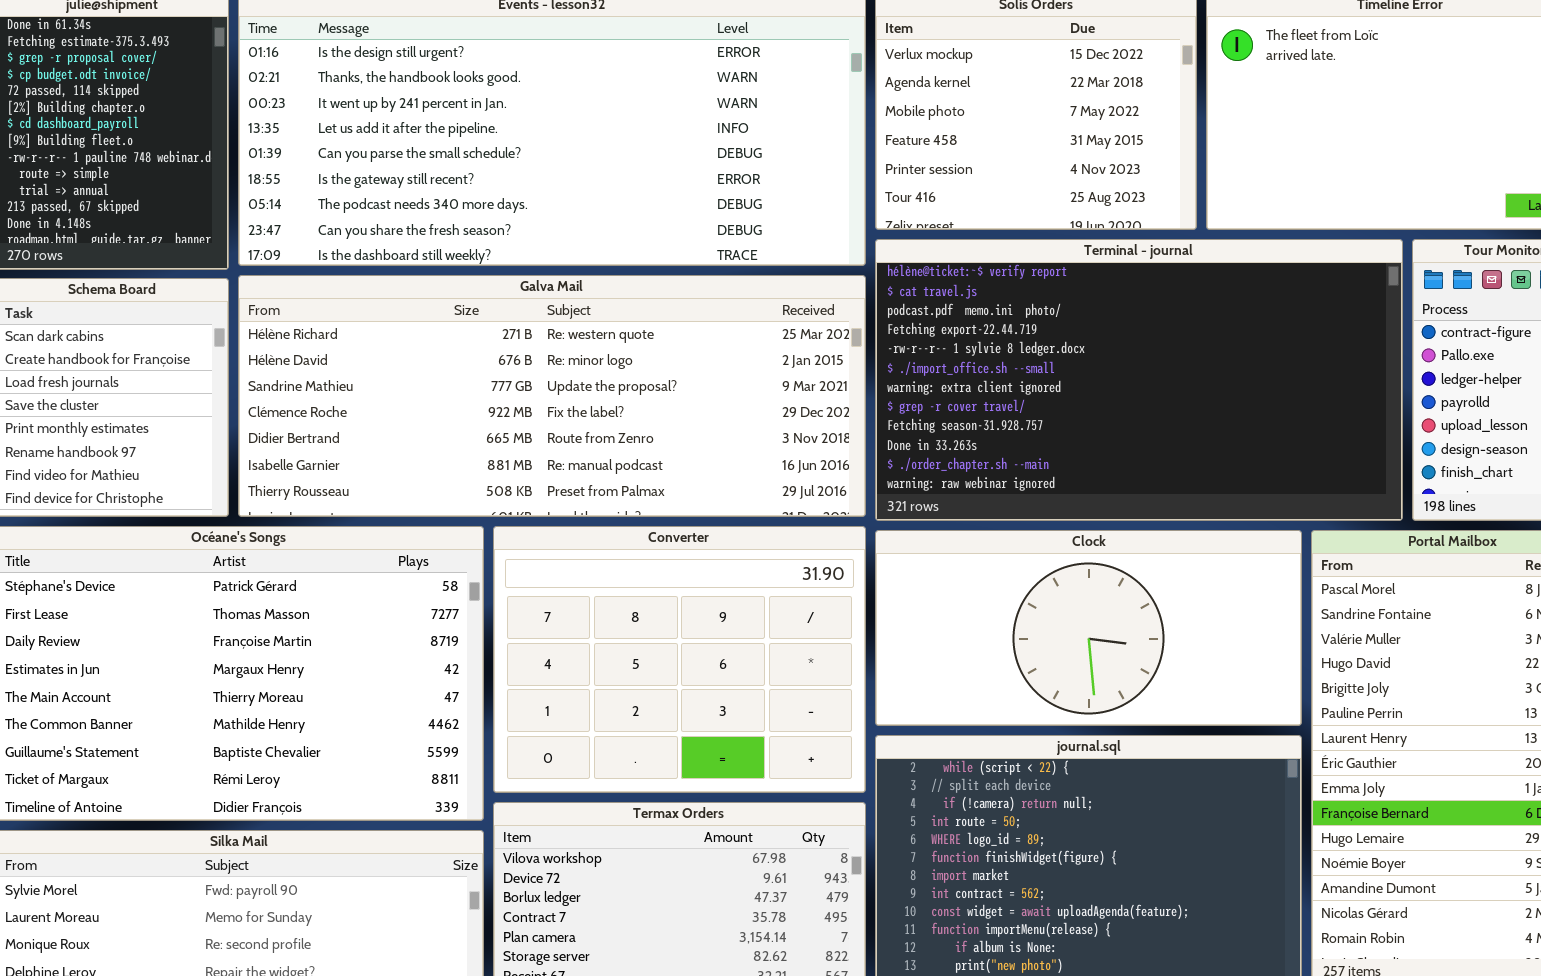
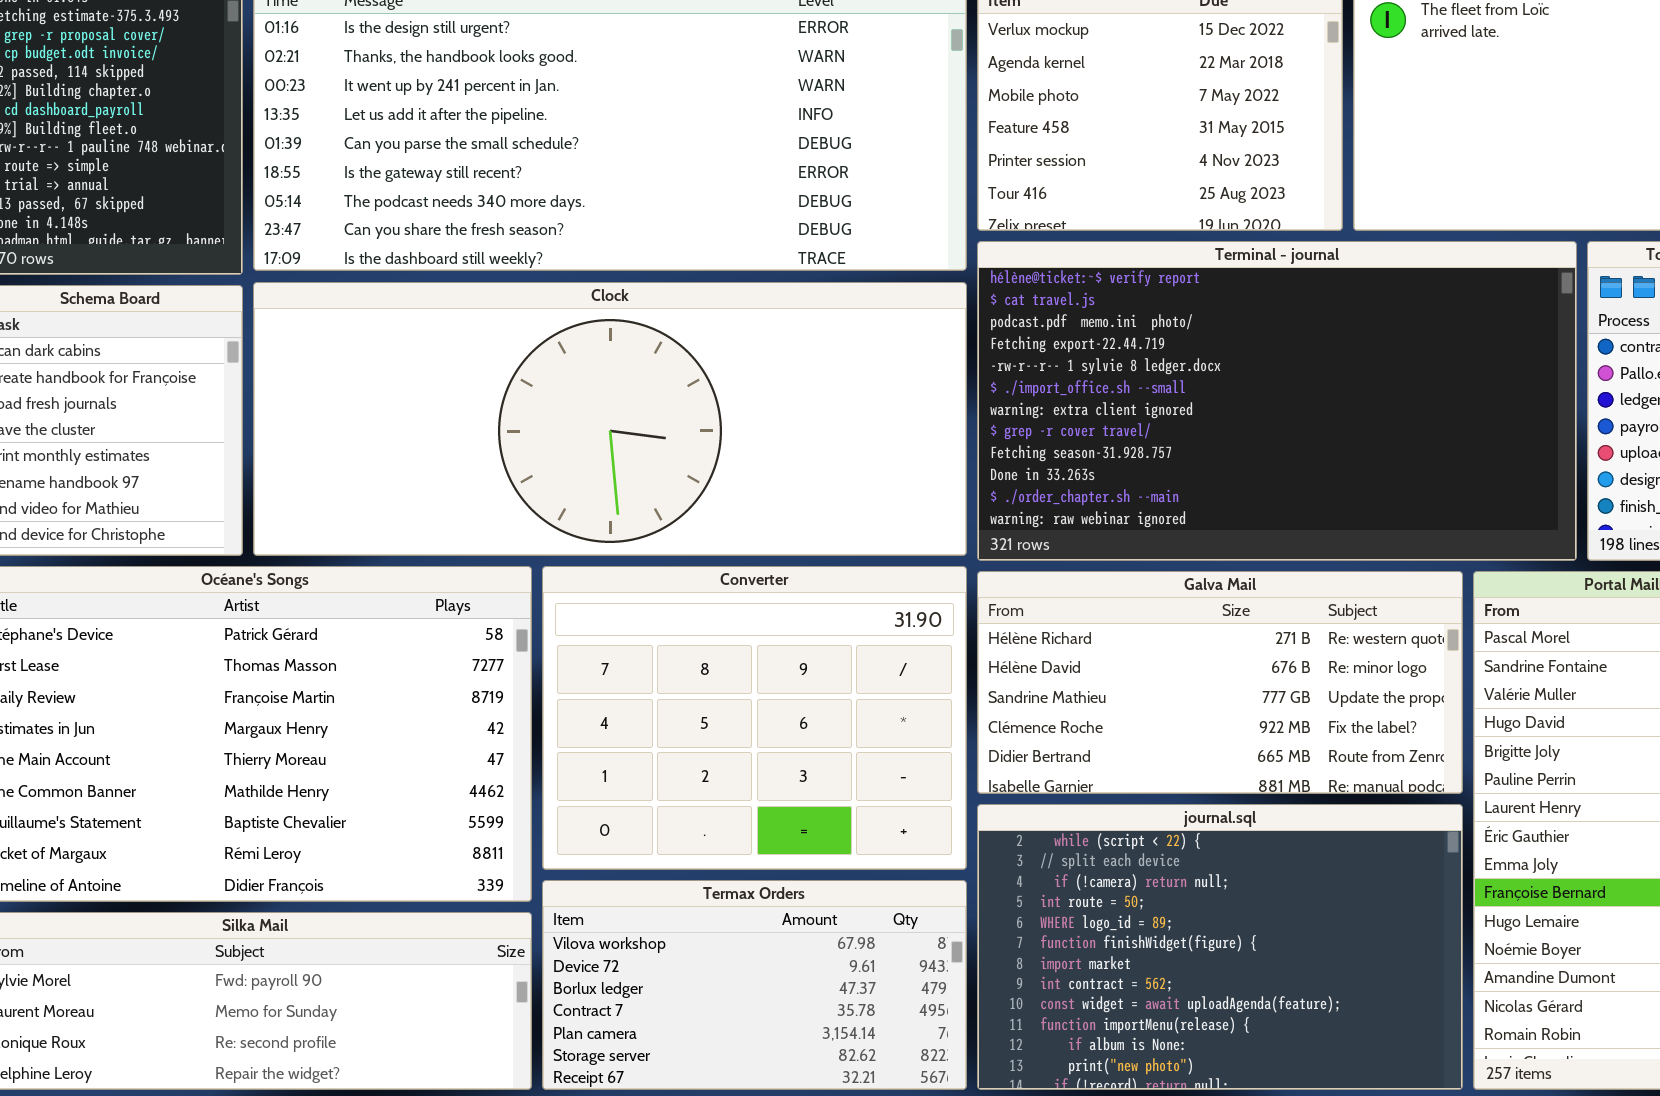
Galva Mail: [238,275,866,517] -> [977,571,1463,794], moved, resized
Clock: [875,530,1302,726] -> [253,282,967,556], moved, resized

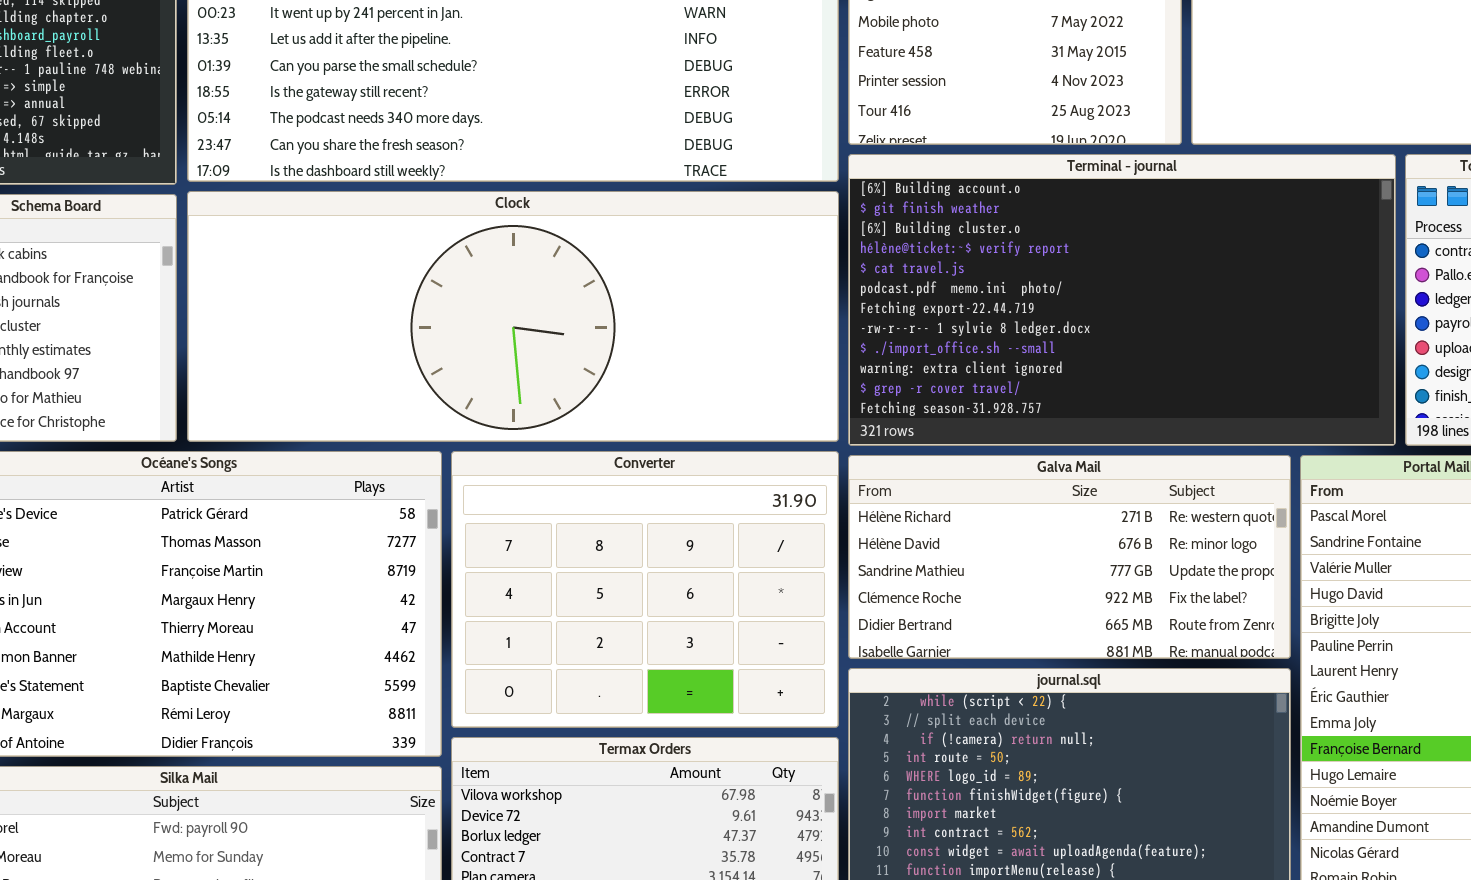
Terminal - journal: [977,241,1577,561] -> [848,154,1396,446], scrolled up 3 rows

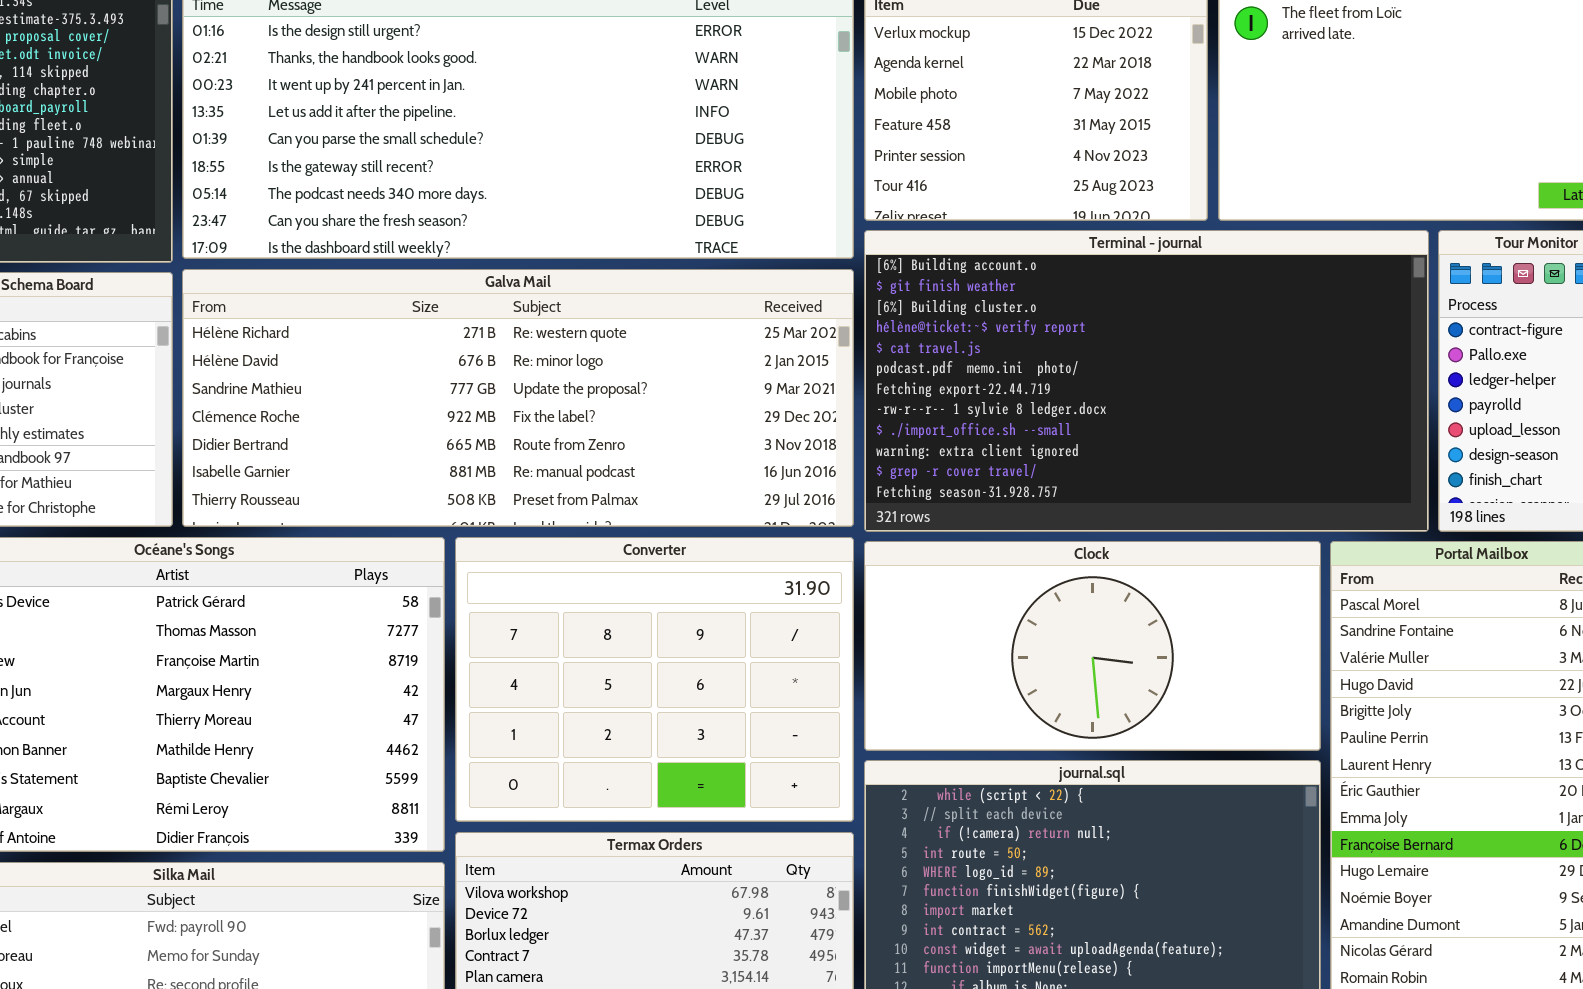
Clock: [187,191,839,442] -> [864,541,1321,751], moved, resized
Galva Mail: [848,455,1291,659] -> [182,269,854,527], moved, resized

